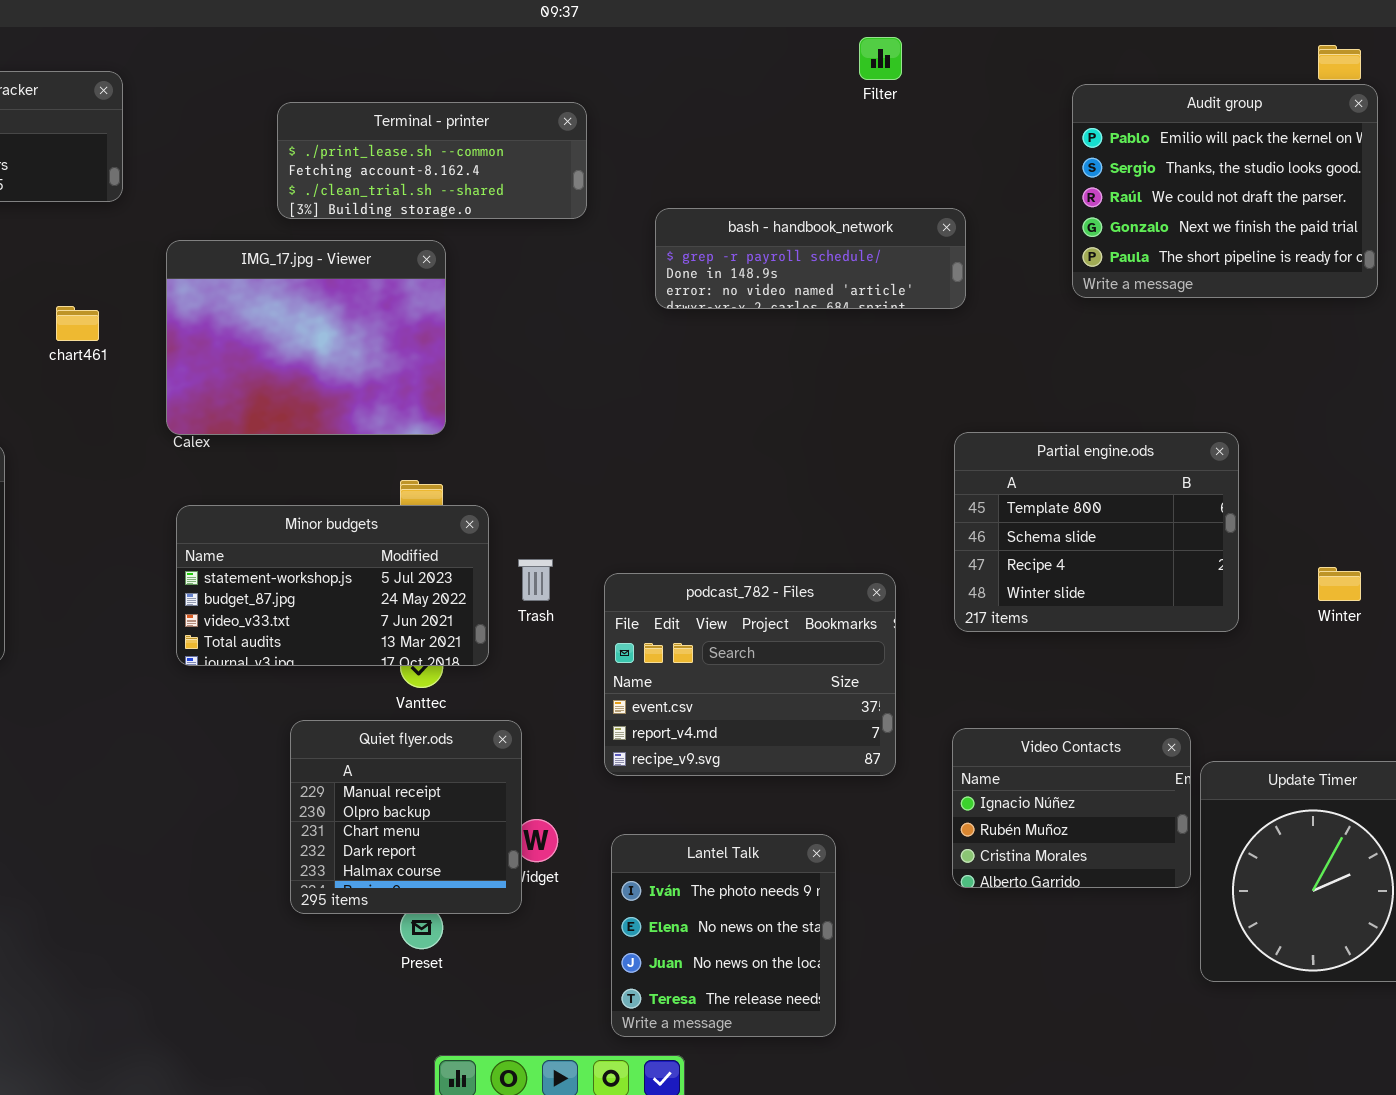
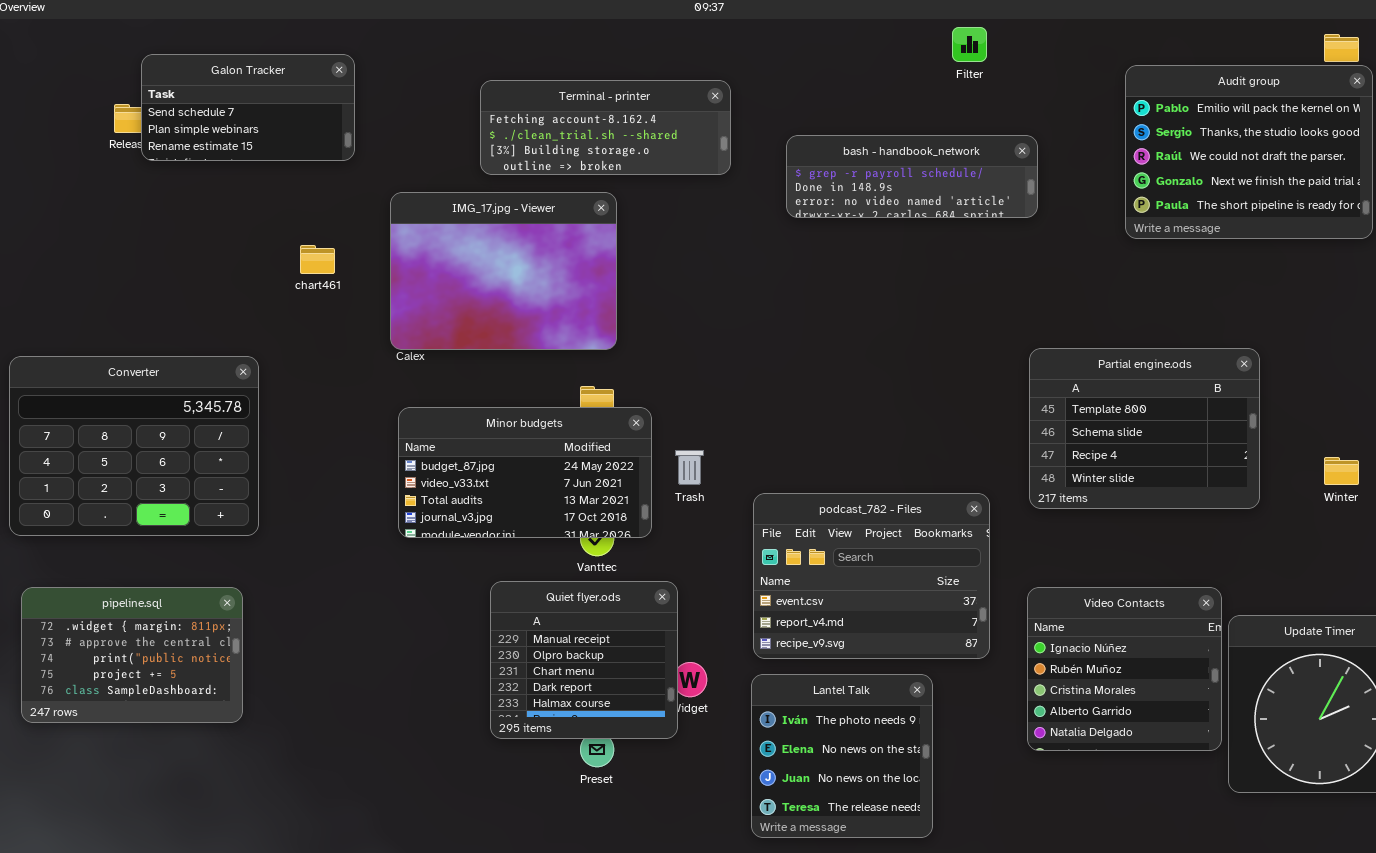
Terminal - printer: [277,102,587,219] -> [480,80,731,175], scrolled down 1 row
bash - handbook_network: [655,208,966,309] -> [786,135,1038,218], moved
Minor budgets: [176,505,489,666] -> [398,407,652,538], scrolled down 1 row
podcast_782 - Files: [604,573,896,776] -> [753,493,990,659], moved
Video Contacts: [952,728,1191,888] -> [1027,587,1222,751], resized

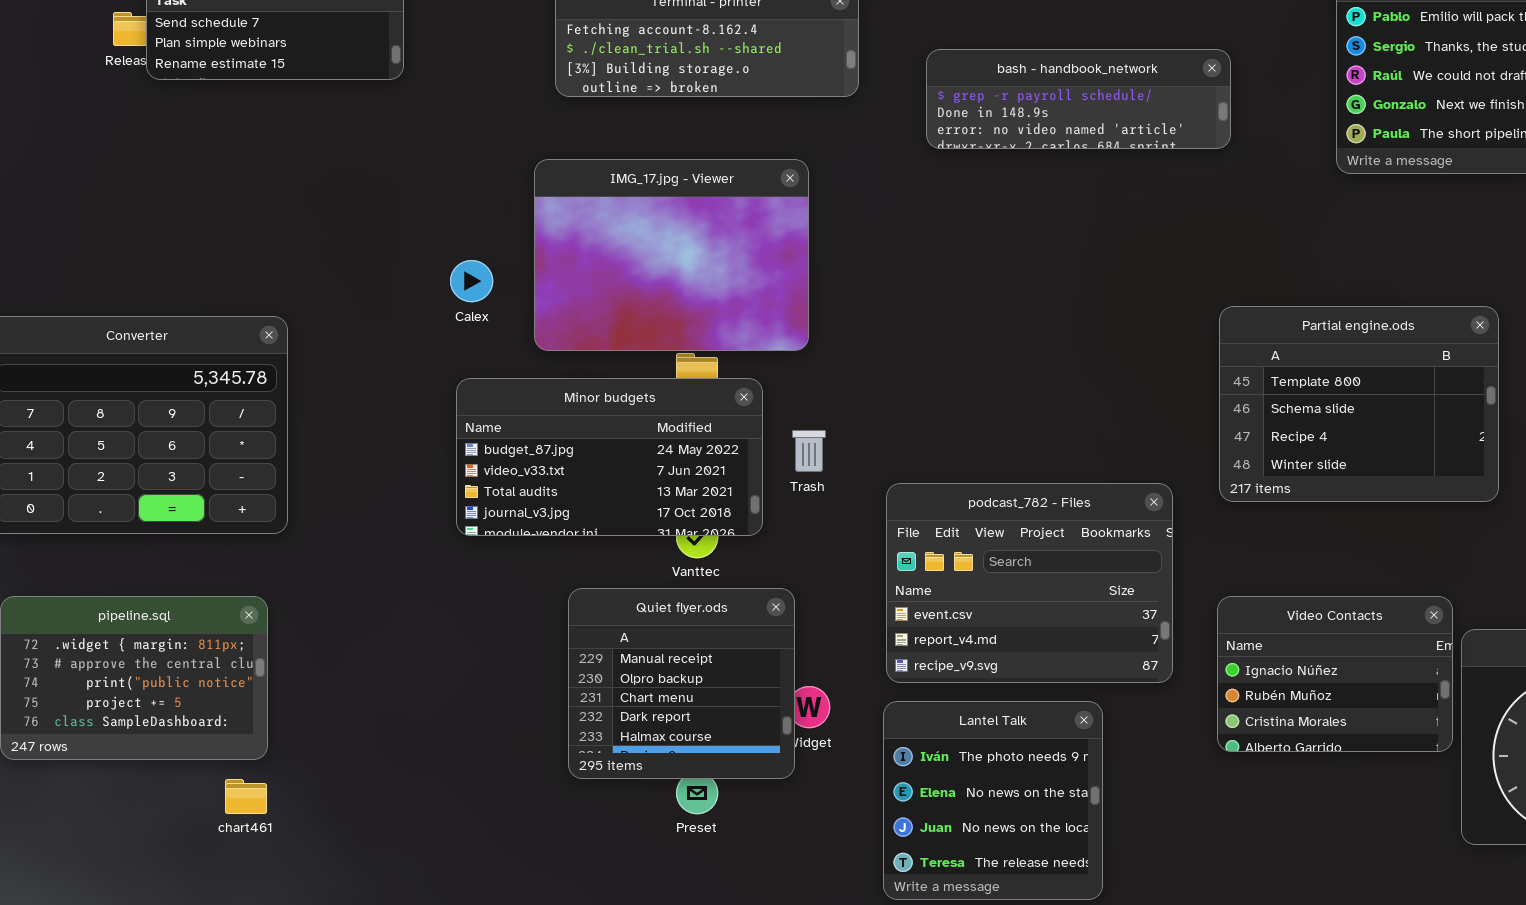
IMG_17.jpg - Viewer: [390,192,617,350] -> [534,159,809,351], moved
chart461: [300,245,335,274] -> [225,779,267,814], moved
Video Contacts: [1027,587,1222,751] -> [1217,596,1453,752], resized

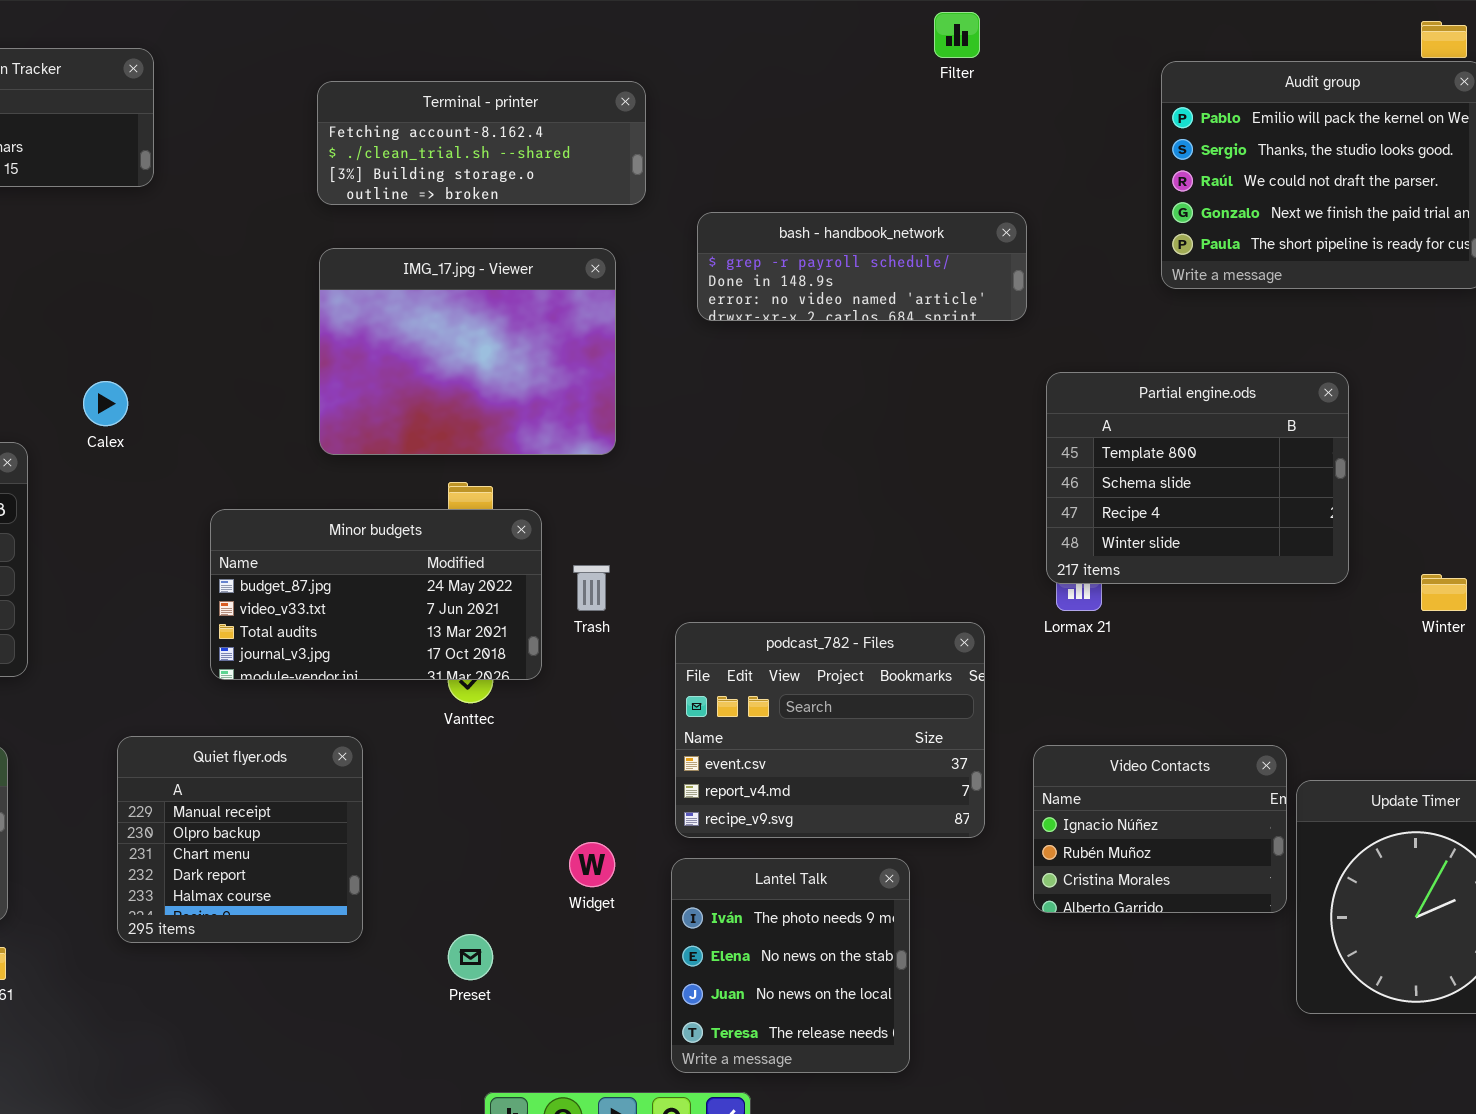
bash - handbook_network: [926,49,1231,149] -> [697,212,1027,321], moved
IMG_17.jpg - Viewer: [534,159,809,351] -> [319,248,616,455], moved
Calex: [450,260,493,302] -> [83,381,128,426], moved
Partial engine.ods: [1219,306,1499,502] -> [1046,372,1349,584], moved
Quiet flyer.ods: [568,588,795,779] -> [117,736,363,943], moved

